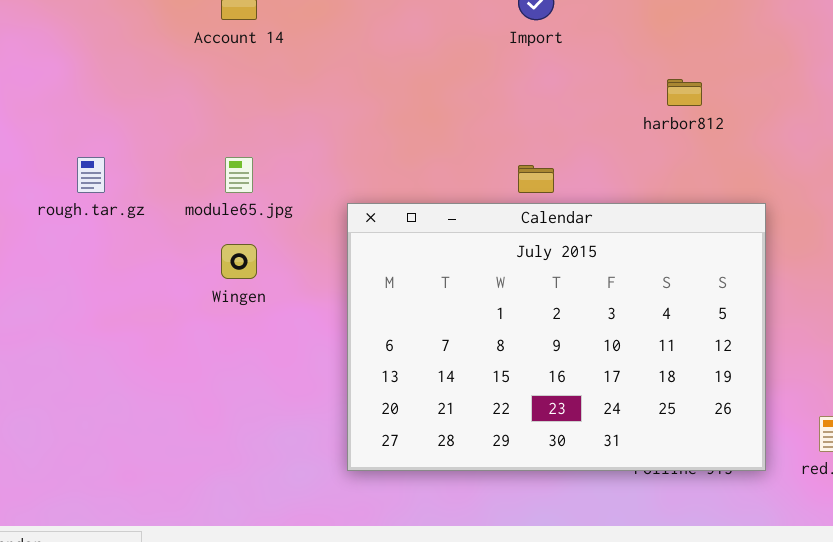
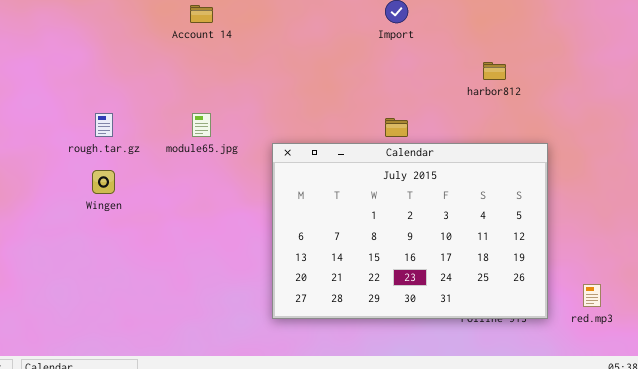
Wingen: [221,244,257,279] -> [92,170,115,194], moved

